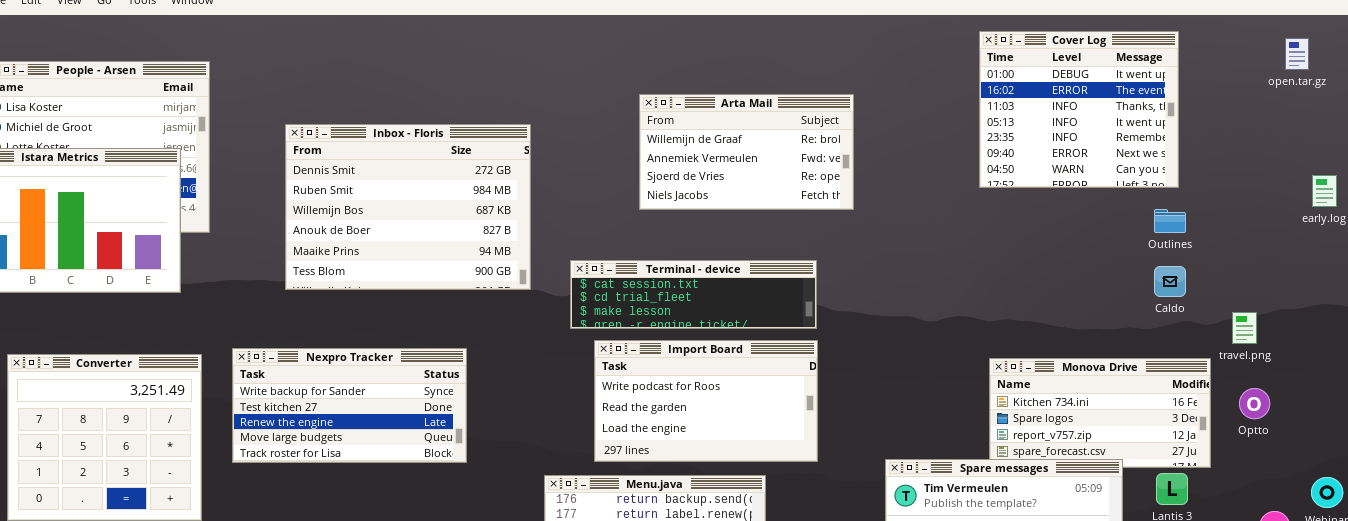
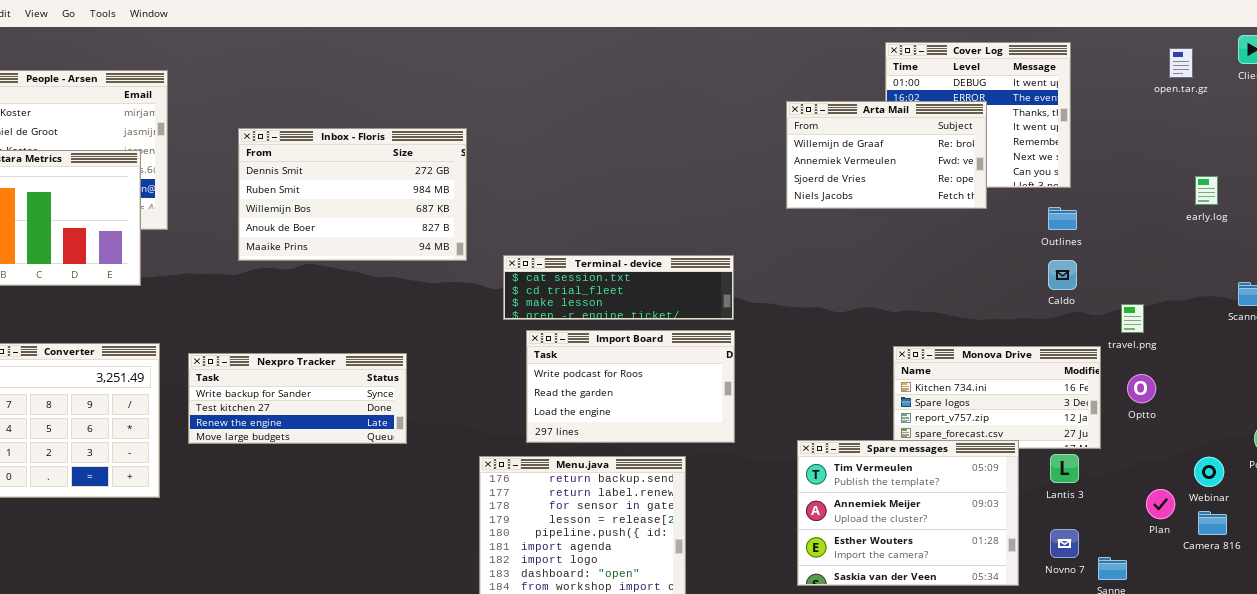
Arta Mail: [639,94,854,210] -> [786,101,987,209], moved
Inbox - Floris: [285,124,531,290] -> [238,128,467,261], resized
Nexpro Tracker: [232,348,467,463] -> [188,353,407,444], resized

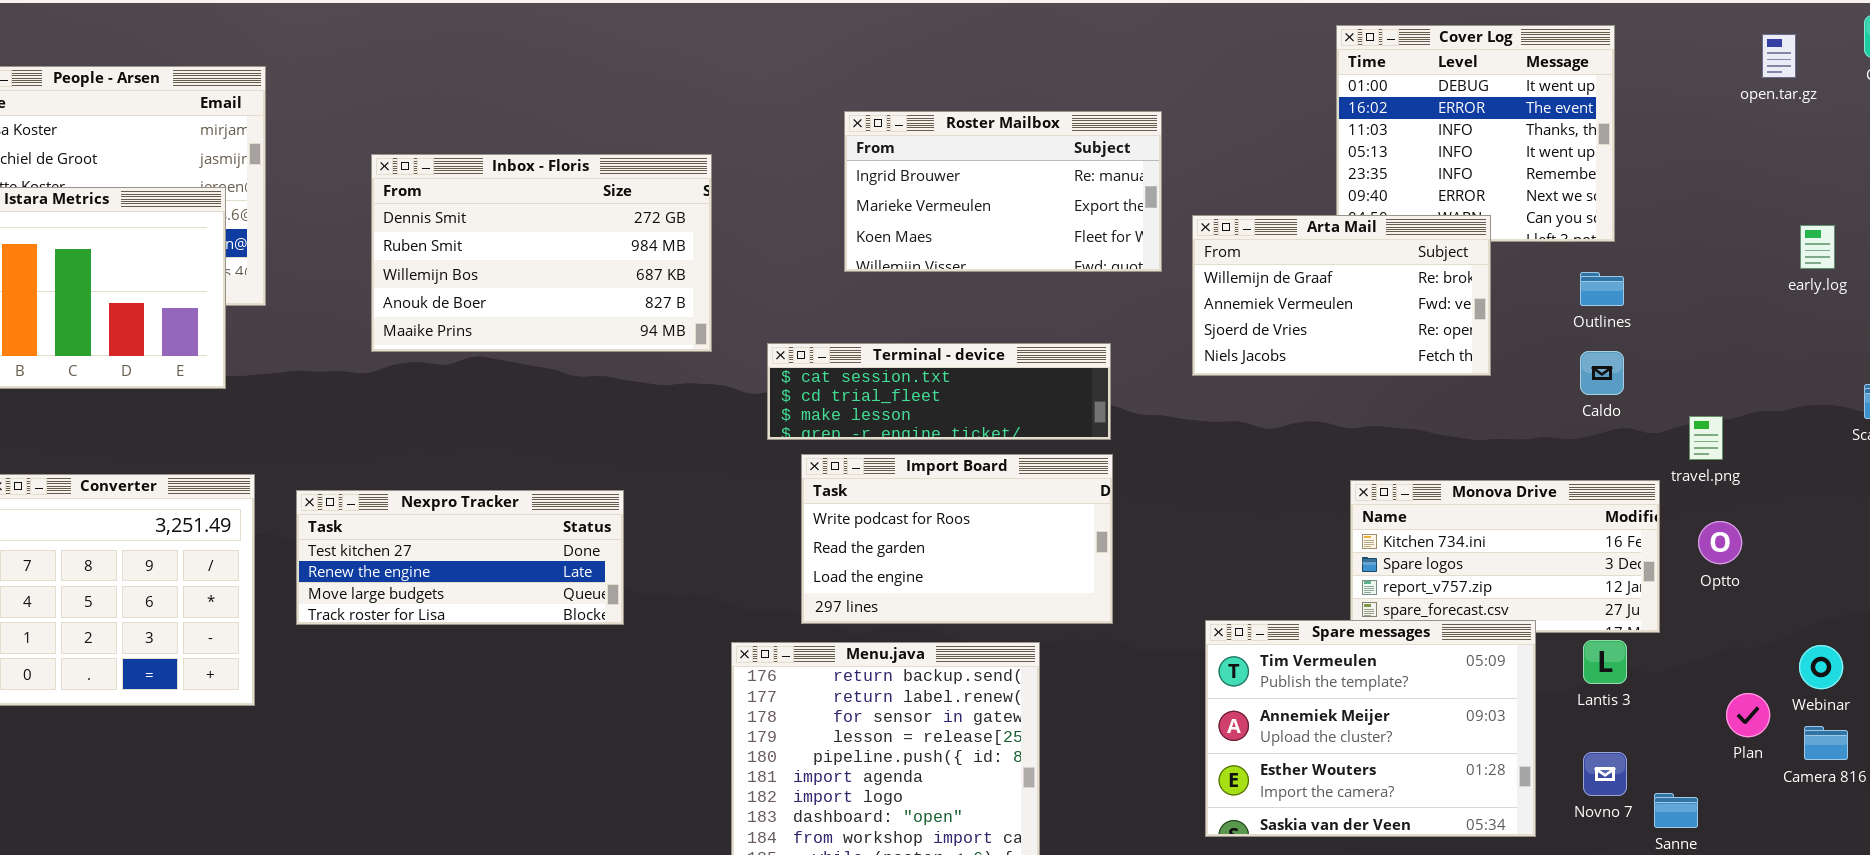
Roster Mailbox: none -> [844,111,1162,272], opened
Arta Mail: [786,101,987,209] -> [1192,215,1491,376], moved
Nexpro Tracker: [188,353,407,444] -> [296,490,624,625], scrolled down 1 row

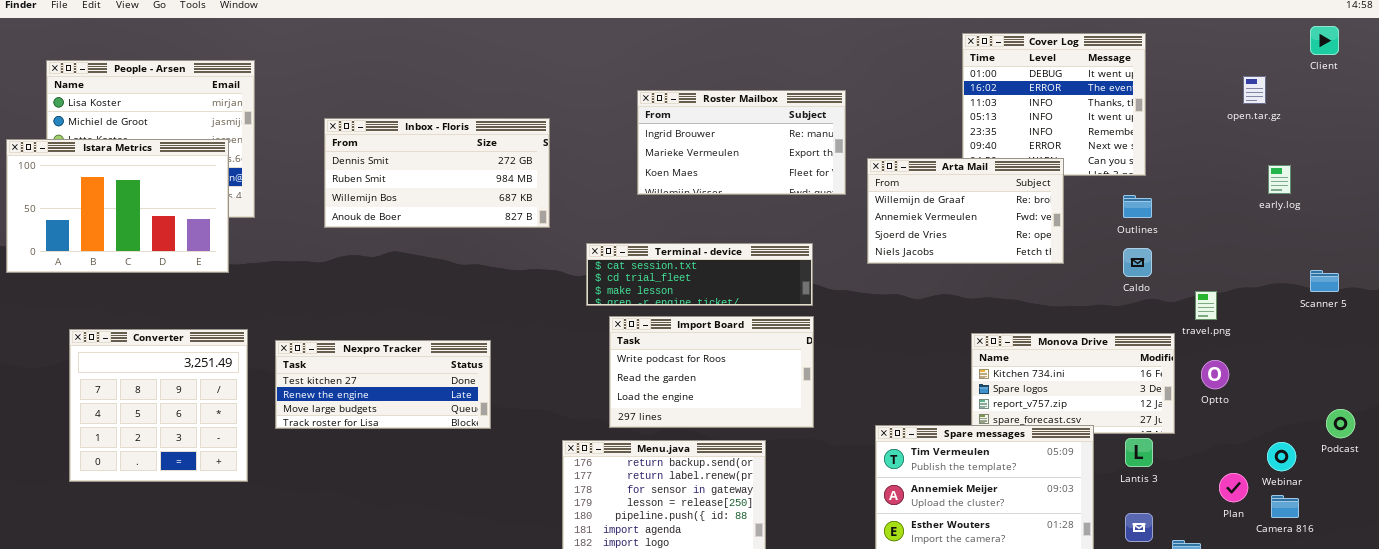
open.tar.gz: [1762,34,1796,78] -> [1243,76,1266,104], moved
Inbox - Floris: [371,154,712,352] -> [324,118,550,228], resized

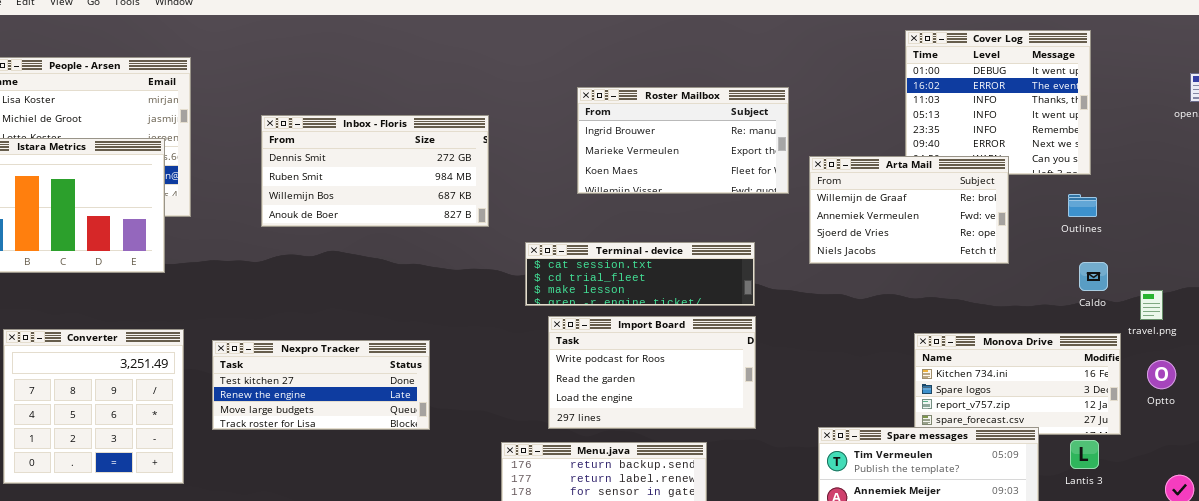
Caldo: [1123,248,1152,277] -> [1079,262,1108,291], moved

